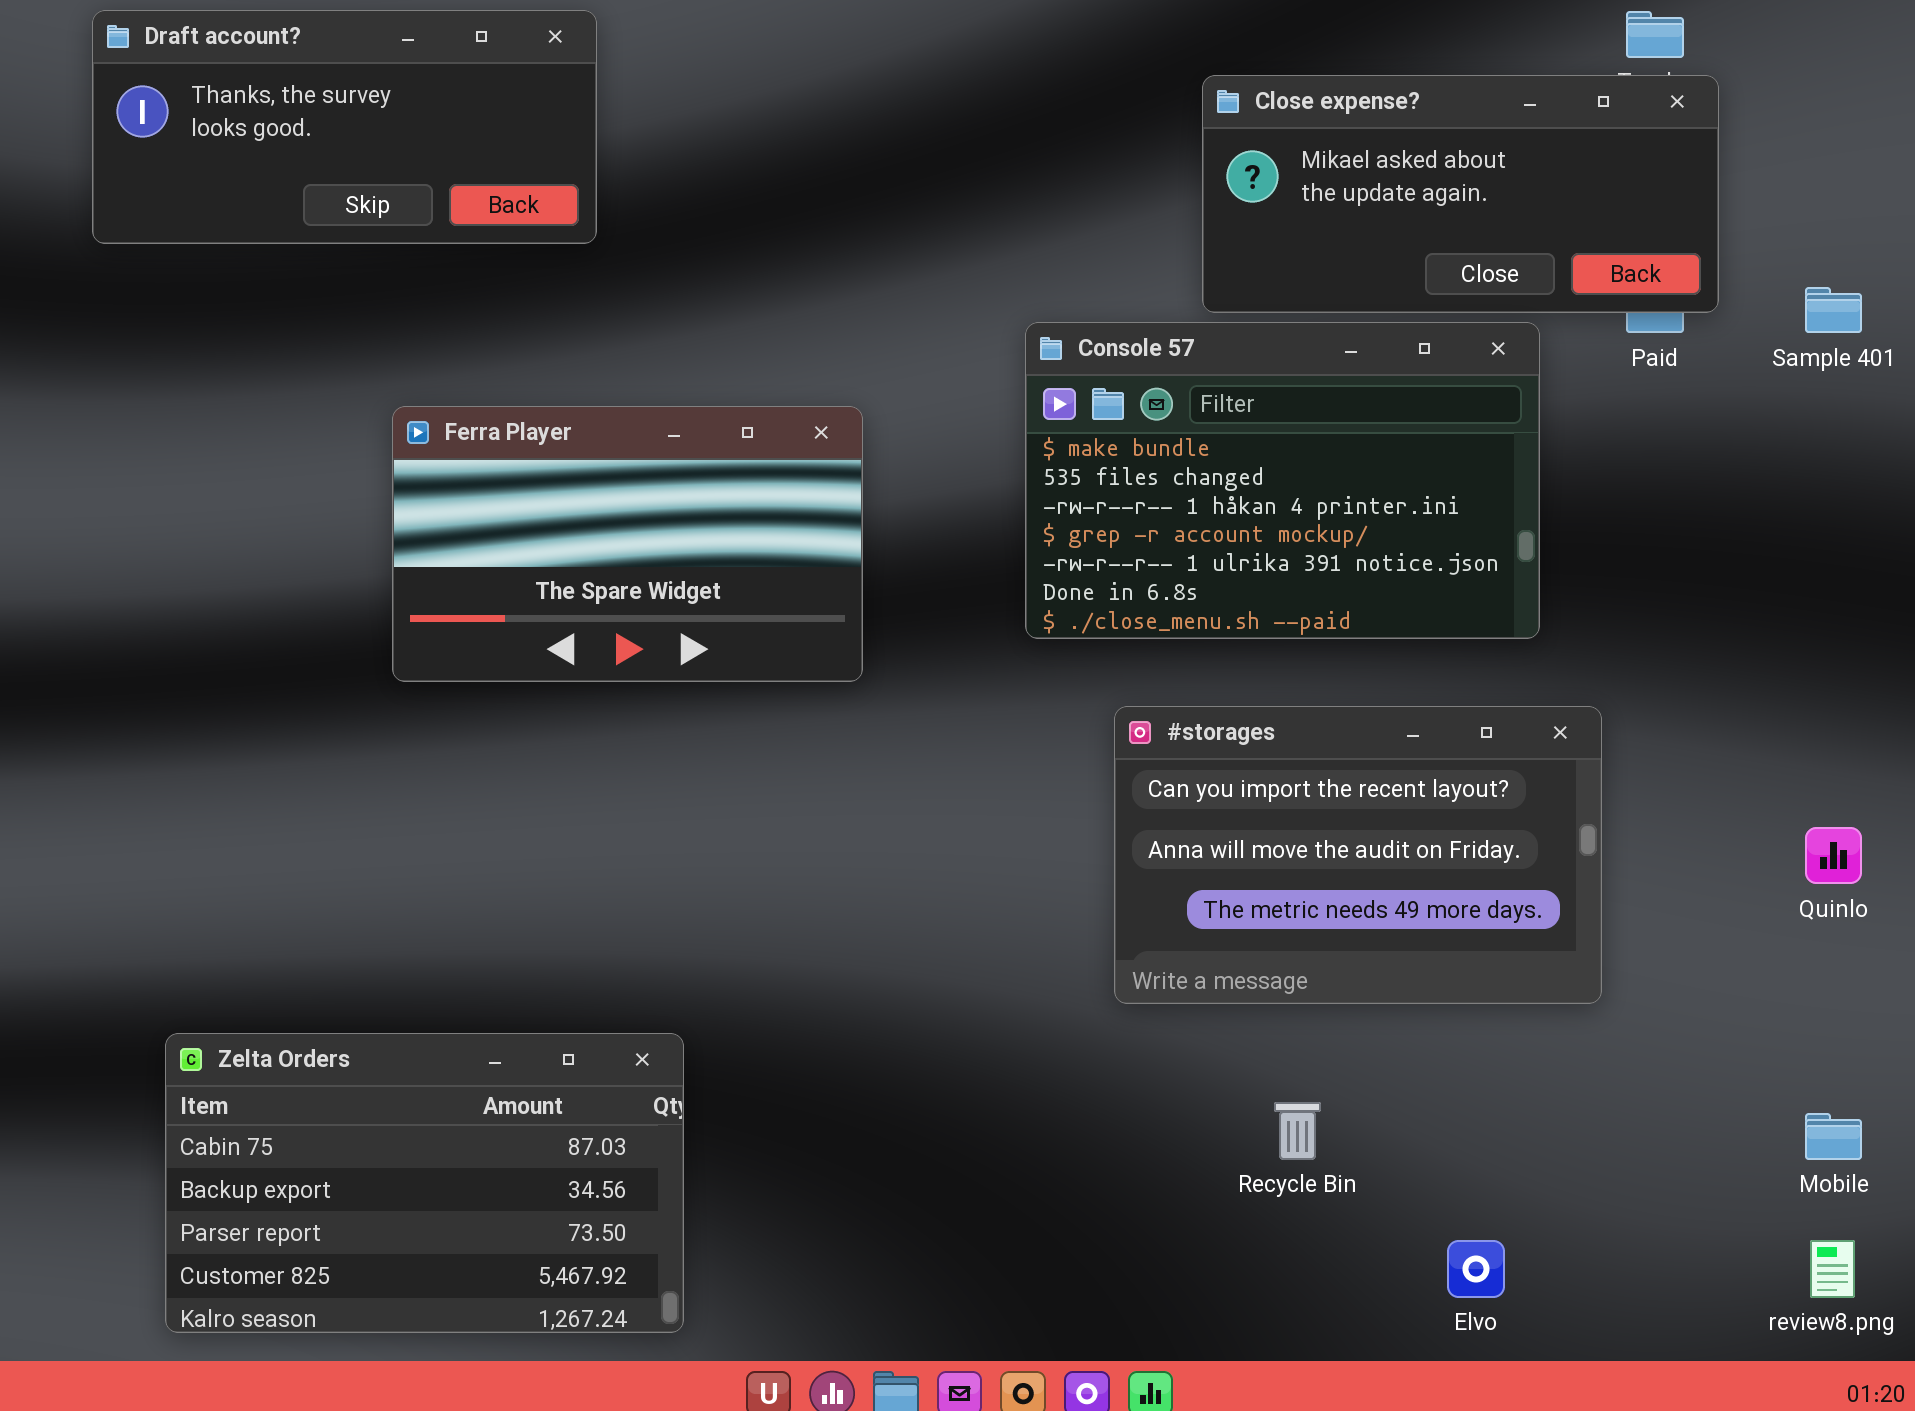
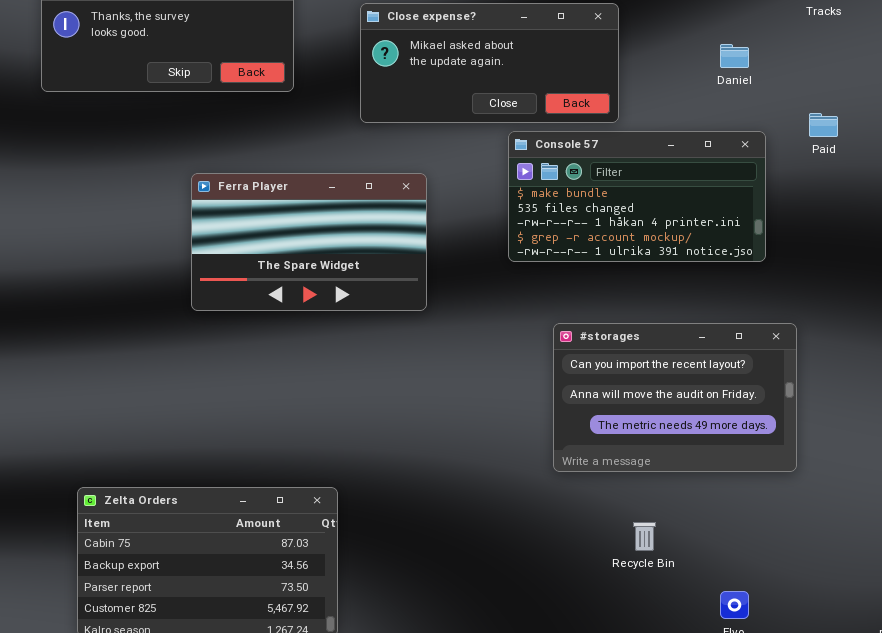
Close expense?: [1202,75,1719,313] -> [360,3,619,123], moved
Console 57: [1025,322,1540,639] -> [508,131,766,262], resized

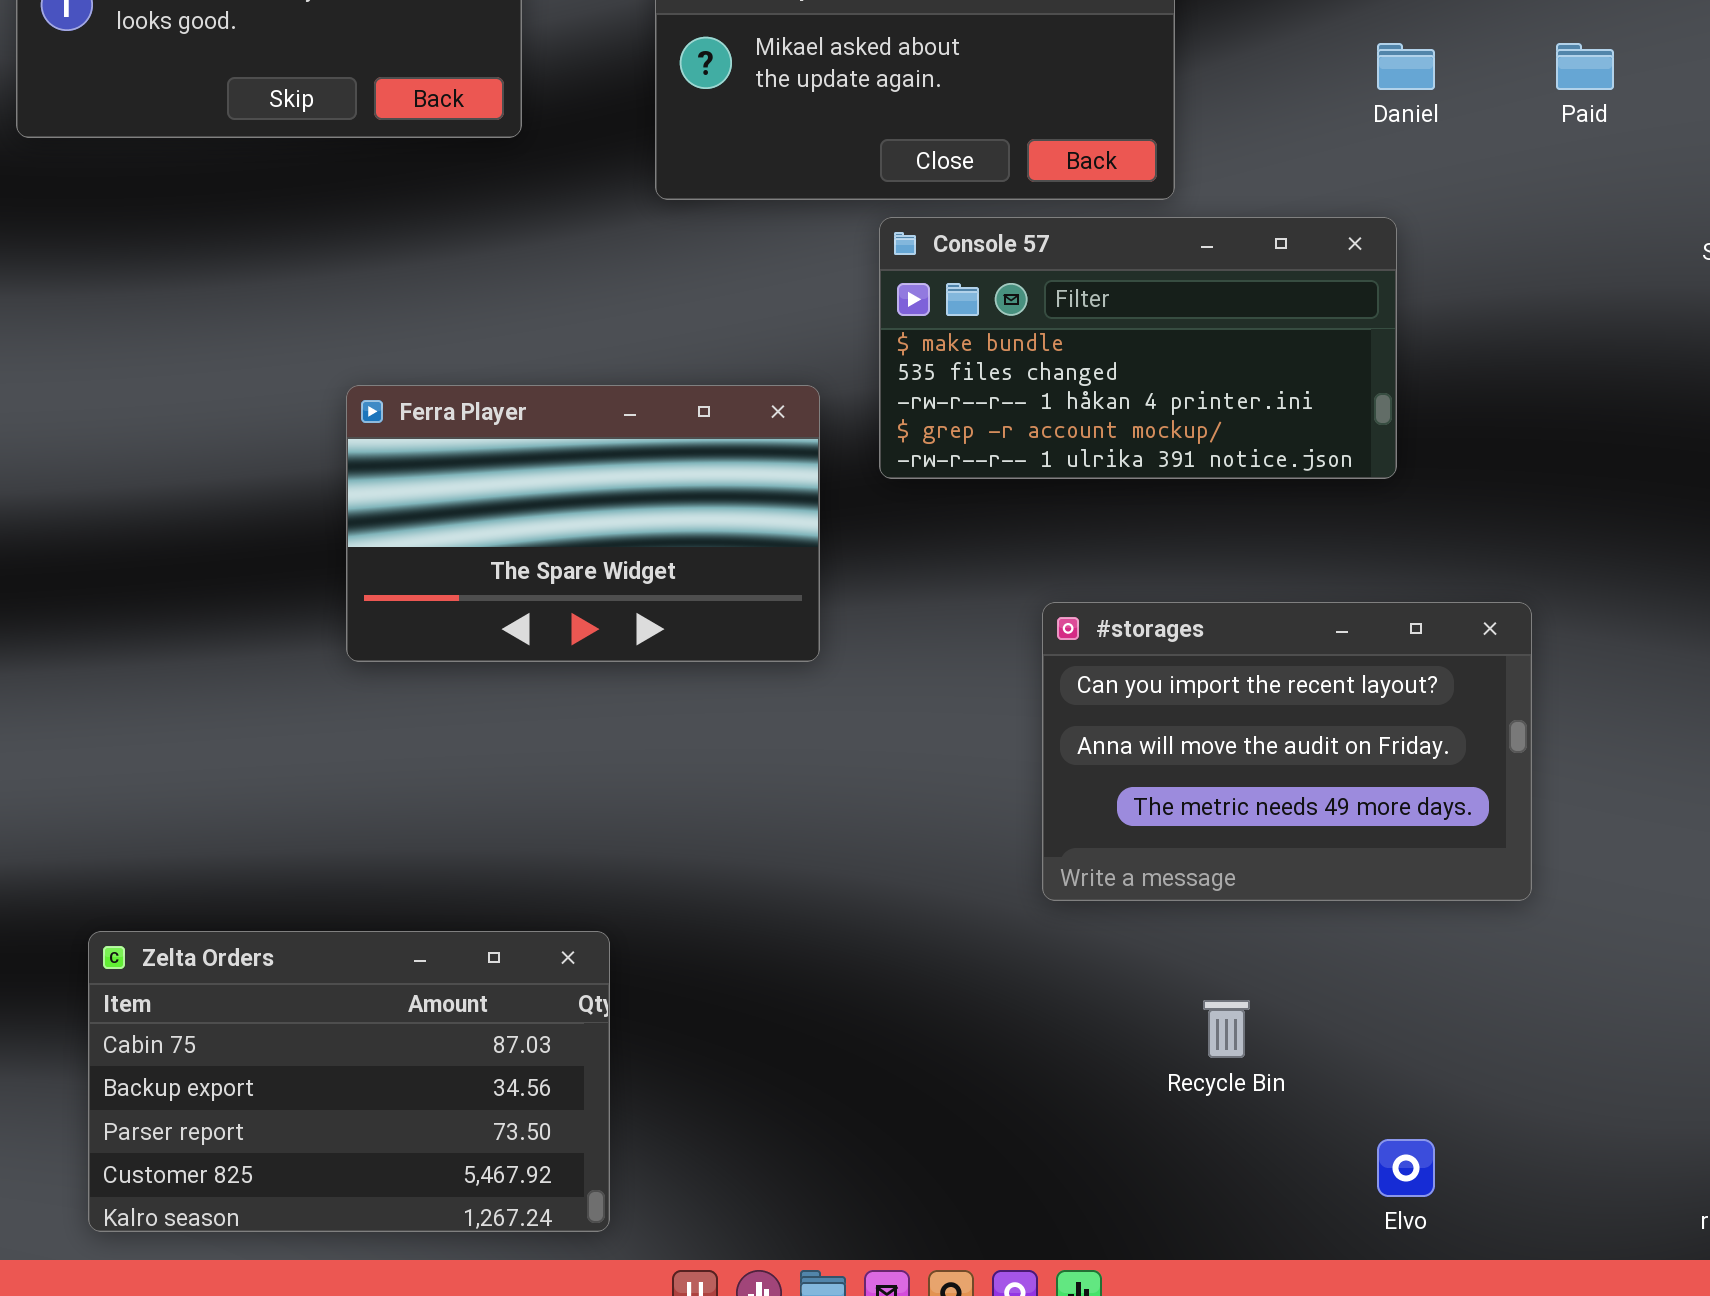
Paid: [809,113,838,137] -> [1556,43,1614,90], moved
Console 57: [508,131,766,262] -> [879,217,1397,479], moved
Ferra Player: [191,173,427,311] -> [346,385,820,662], moved

